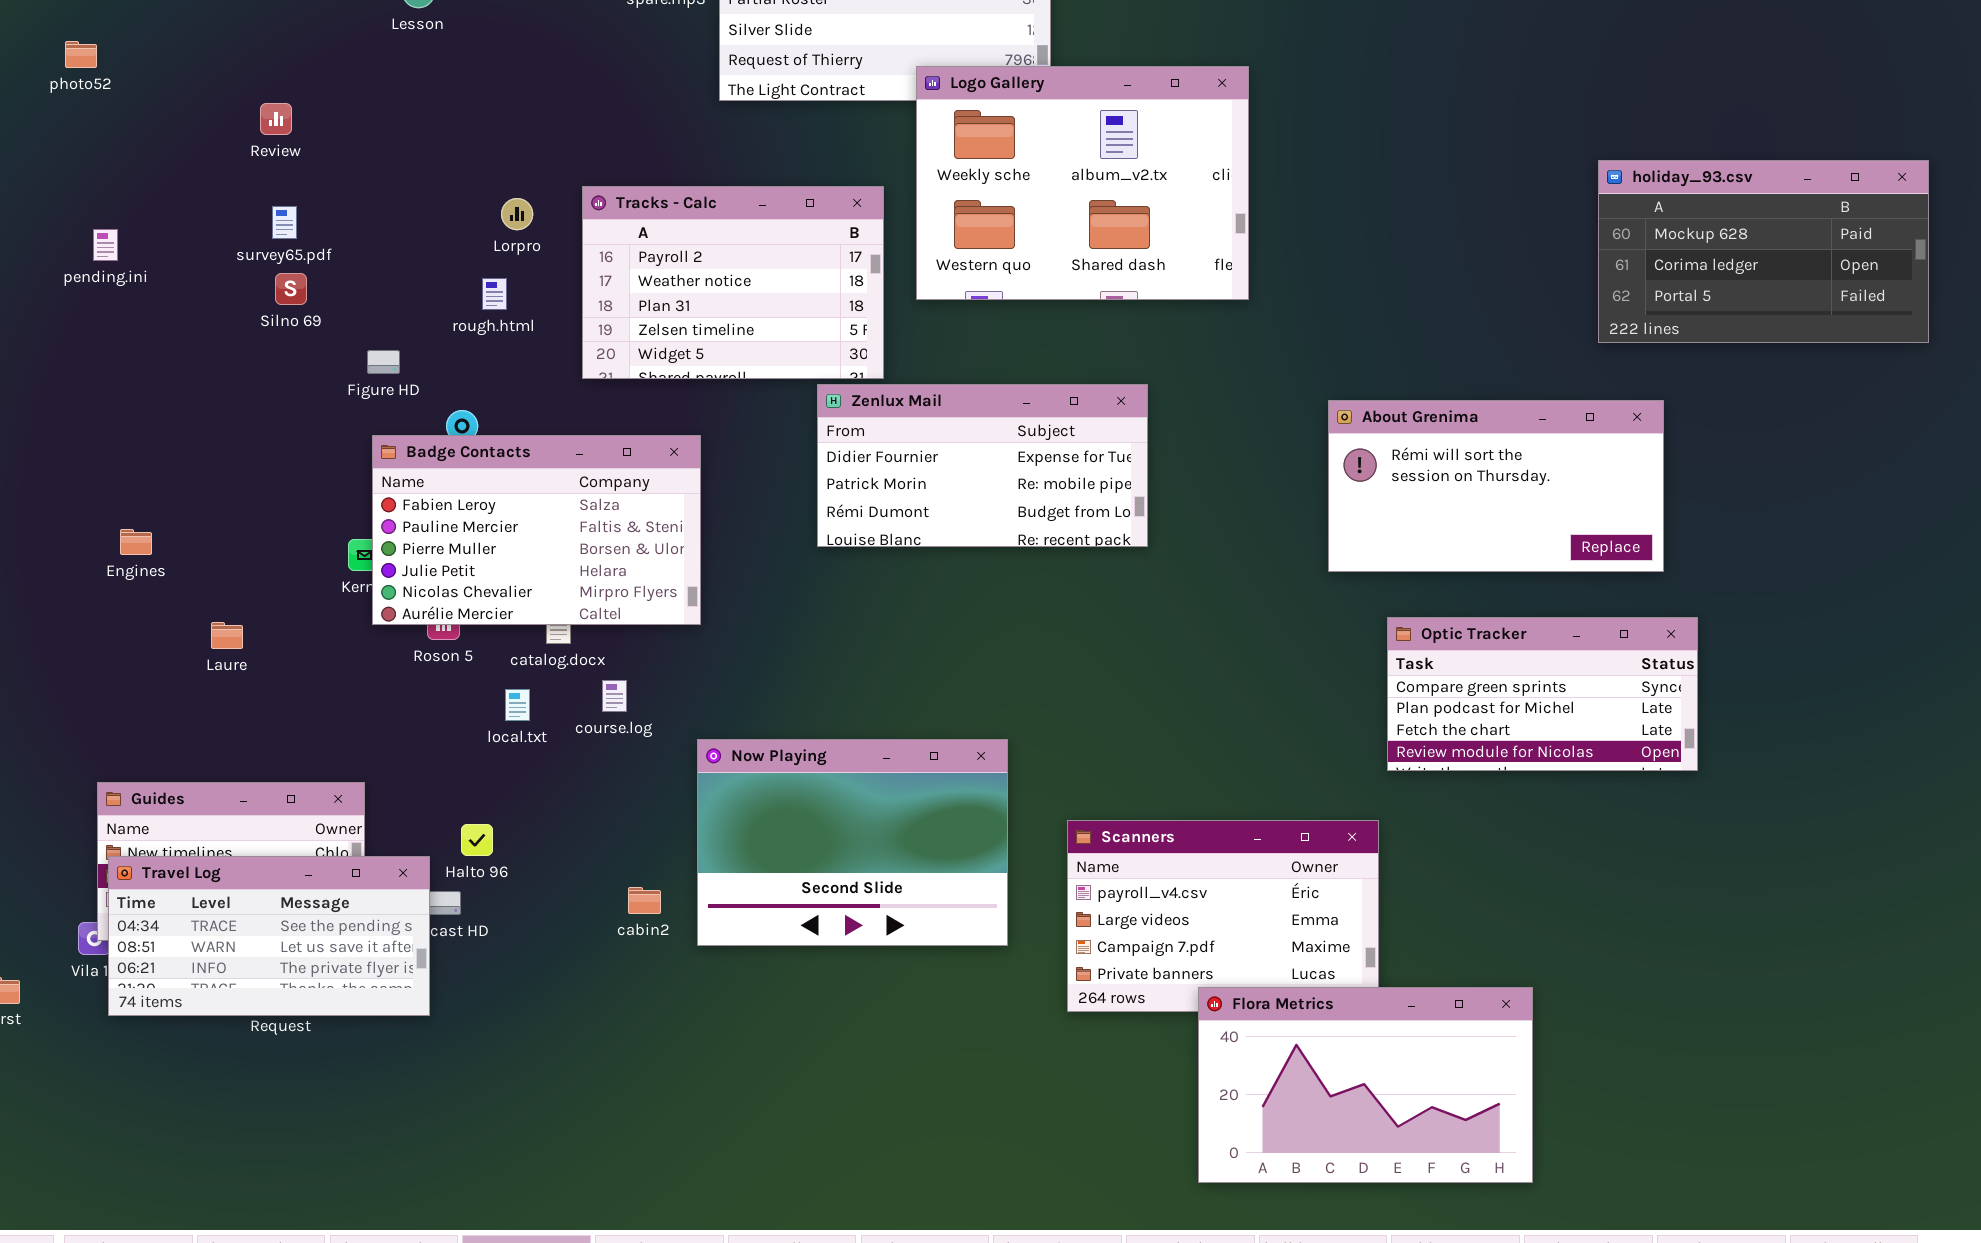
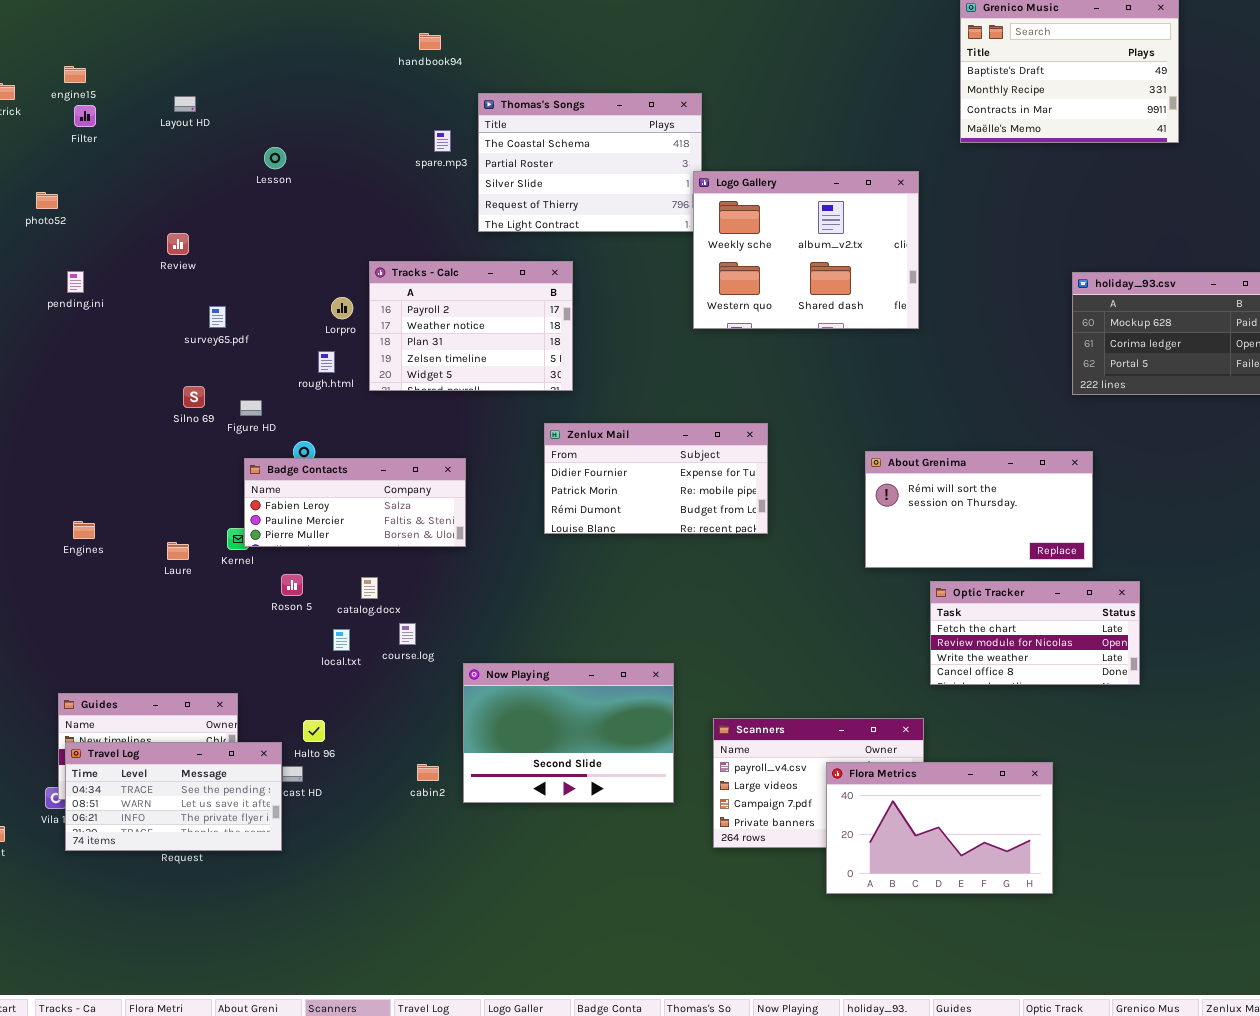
Logo Gallery: [916,66,1249,300] -> [693,171,919,329], moved
Tracks - Calc: [582,186,884,379] -> [369,261,573,391], moved
survey65.pdf: [272,206,297,239] -> [209,306,226,328], moved
pending.ini: [93,229,118,261] -> [67,271,84,293], moved
Silno 69: [275,273,307,305] -> [183,386,205,408], moved
About Grenima: [1328,400,1664,572] -> [865,451,1093,568], moved
Badge Contacts: [372,435,701,625] -> [244,458,466,547], resized
Optic Tracker: [1387,617,1698,771] -> [930,581,1140,685], scrolled down 2 rows
Laure: [211,622,243,649] -> [167,542,189,560], moved
Flora Metrics: [1198,987,1533,1183] -> [826,762,1053,894], moved

